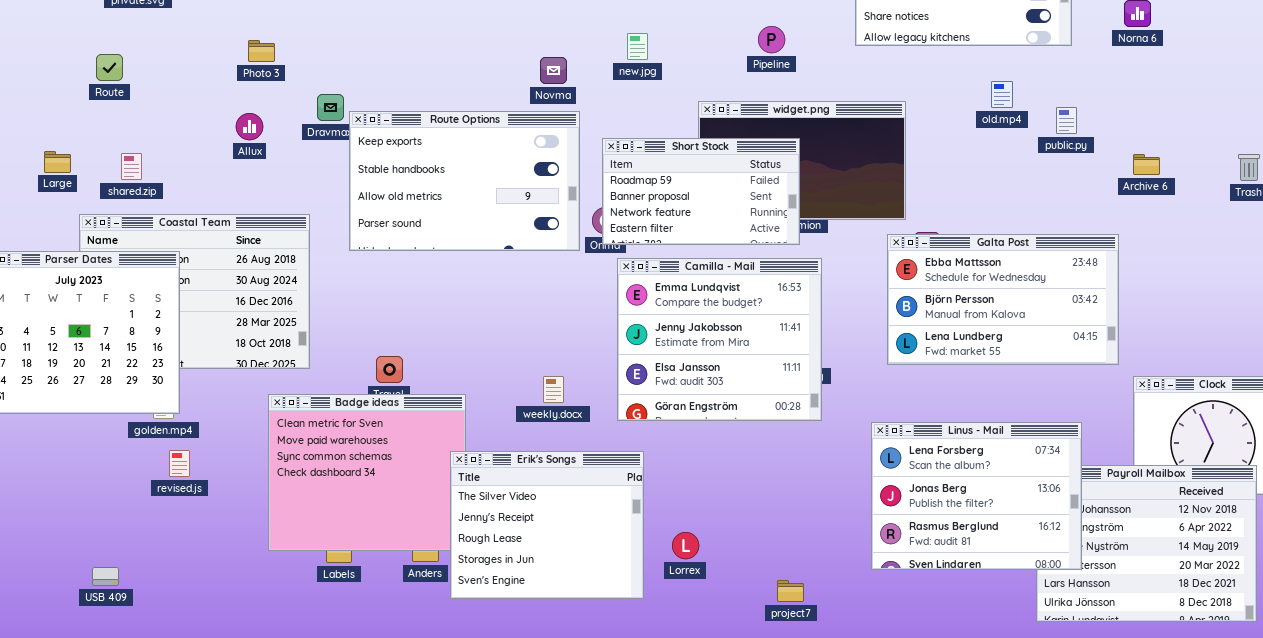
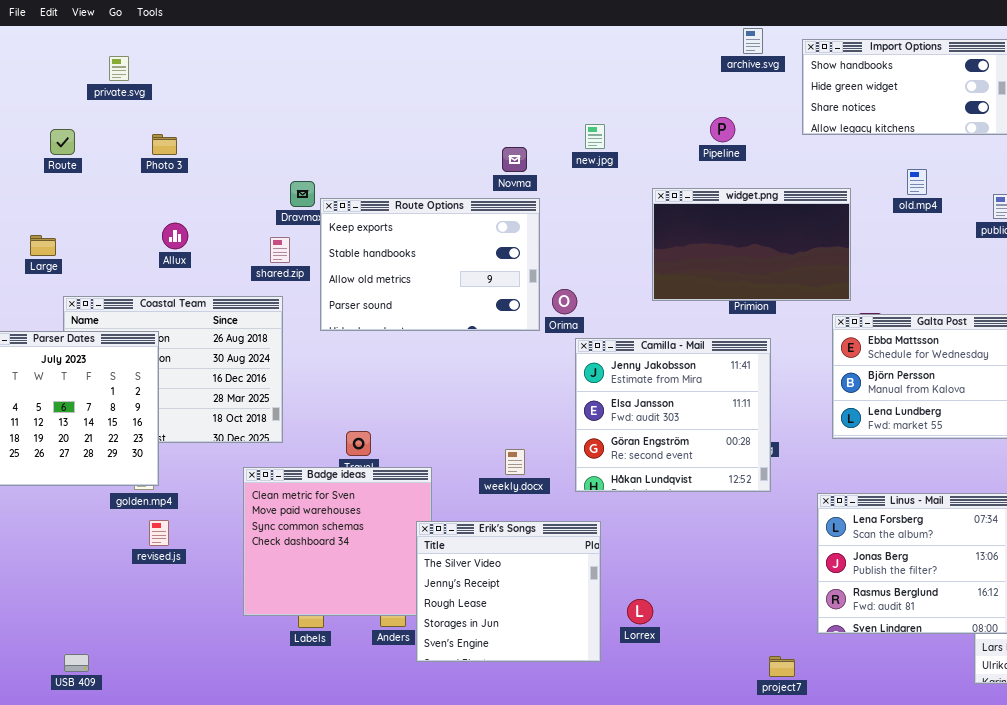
Photo 3: [248,40,275,62] -> [152,134,177,155], moved
Route: [96,54,123,81] -> [50,129,75,155], moved
old.mp4: [991,81,1013,108] -> [907,169,927,195], moved
Allux: [236,113,263,140] -> [162,223,188,249], moved
Short Stock: [602,138,800,245] -> none, closed
shared.zip: [121,153,142,180] -> [270,237,290,263], moved
Camilla - Mail: [617,258,822,421] -> [575,338,771,492], scrolled down 1 row
USB 409: [92,567,119,586] -> [64,654,89,672], moved
project7: [777,580,804,602] -> [769,656,795,677], moved

